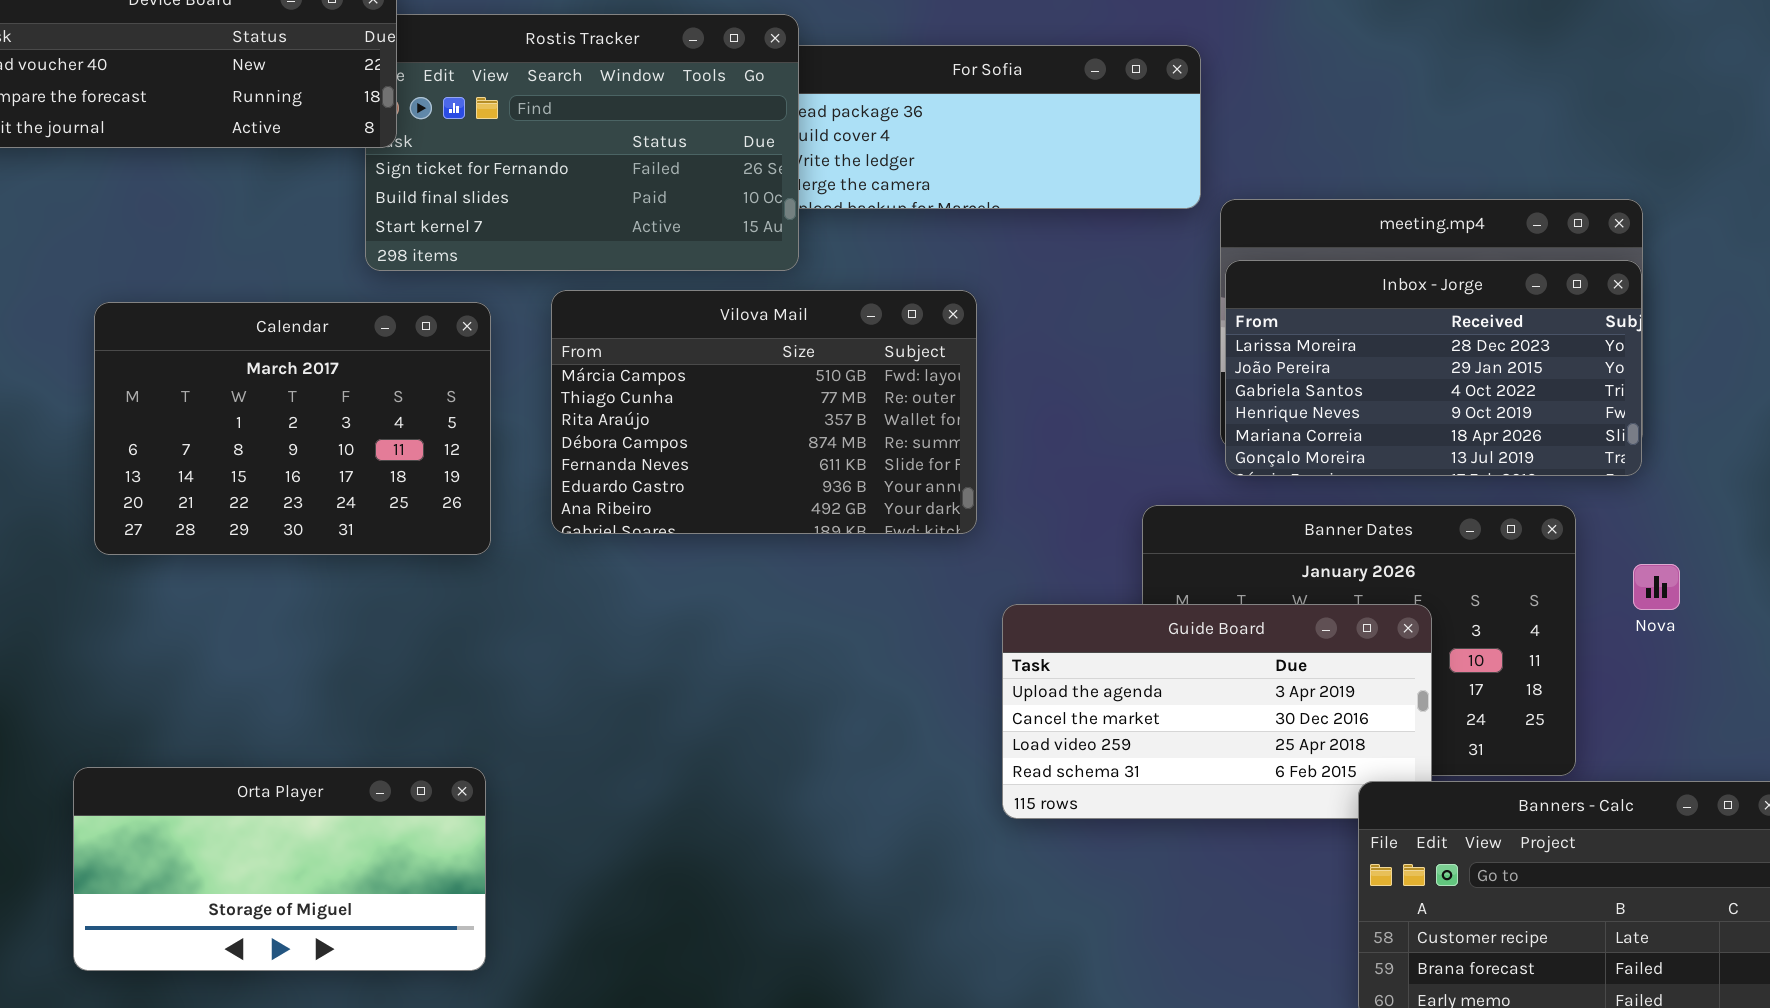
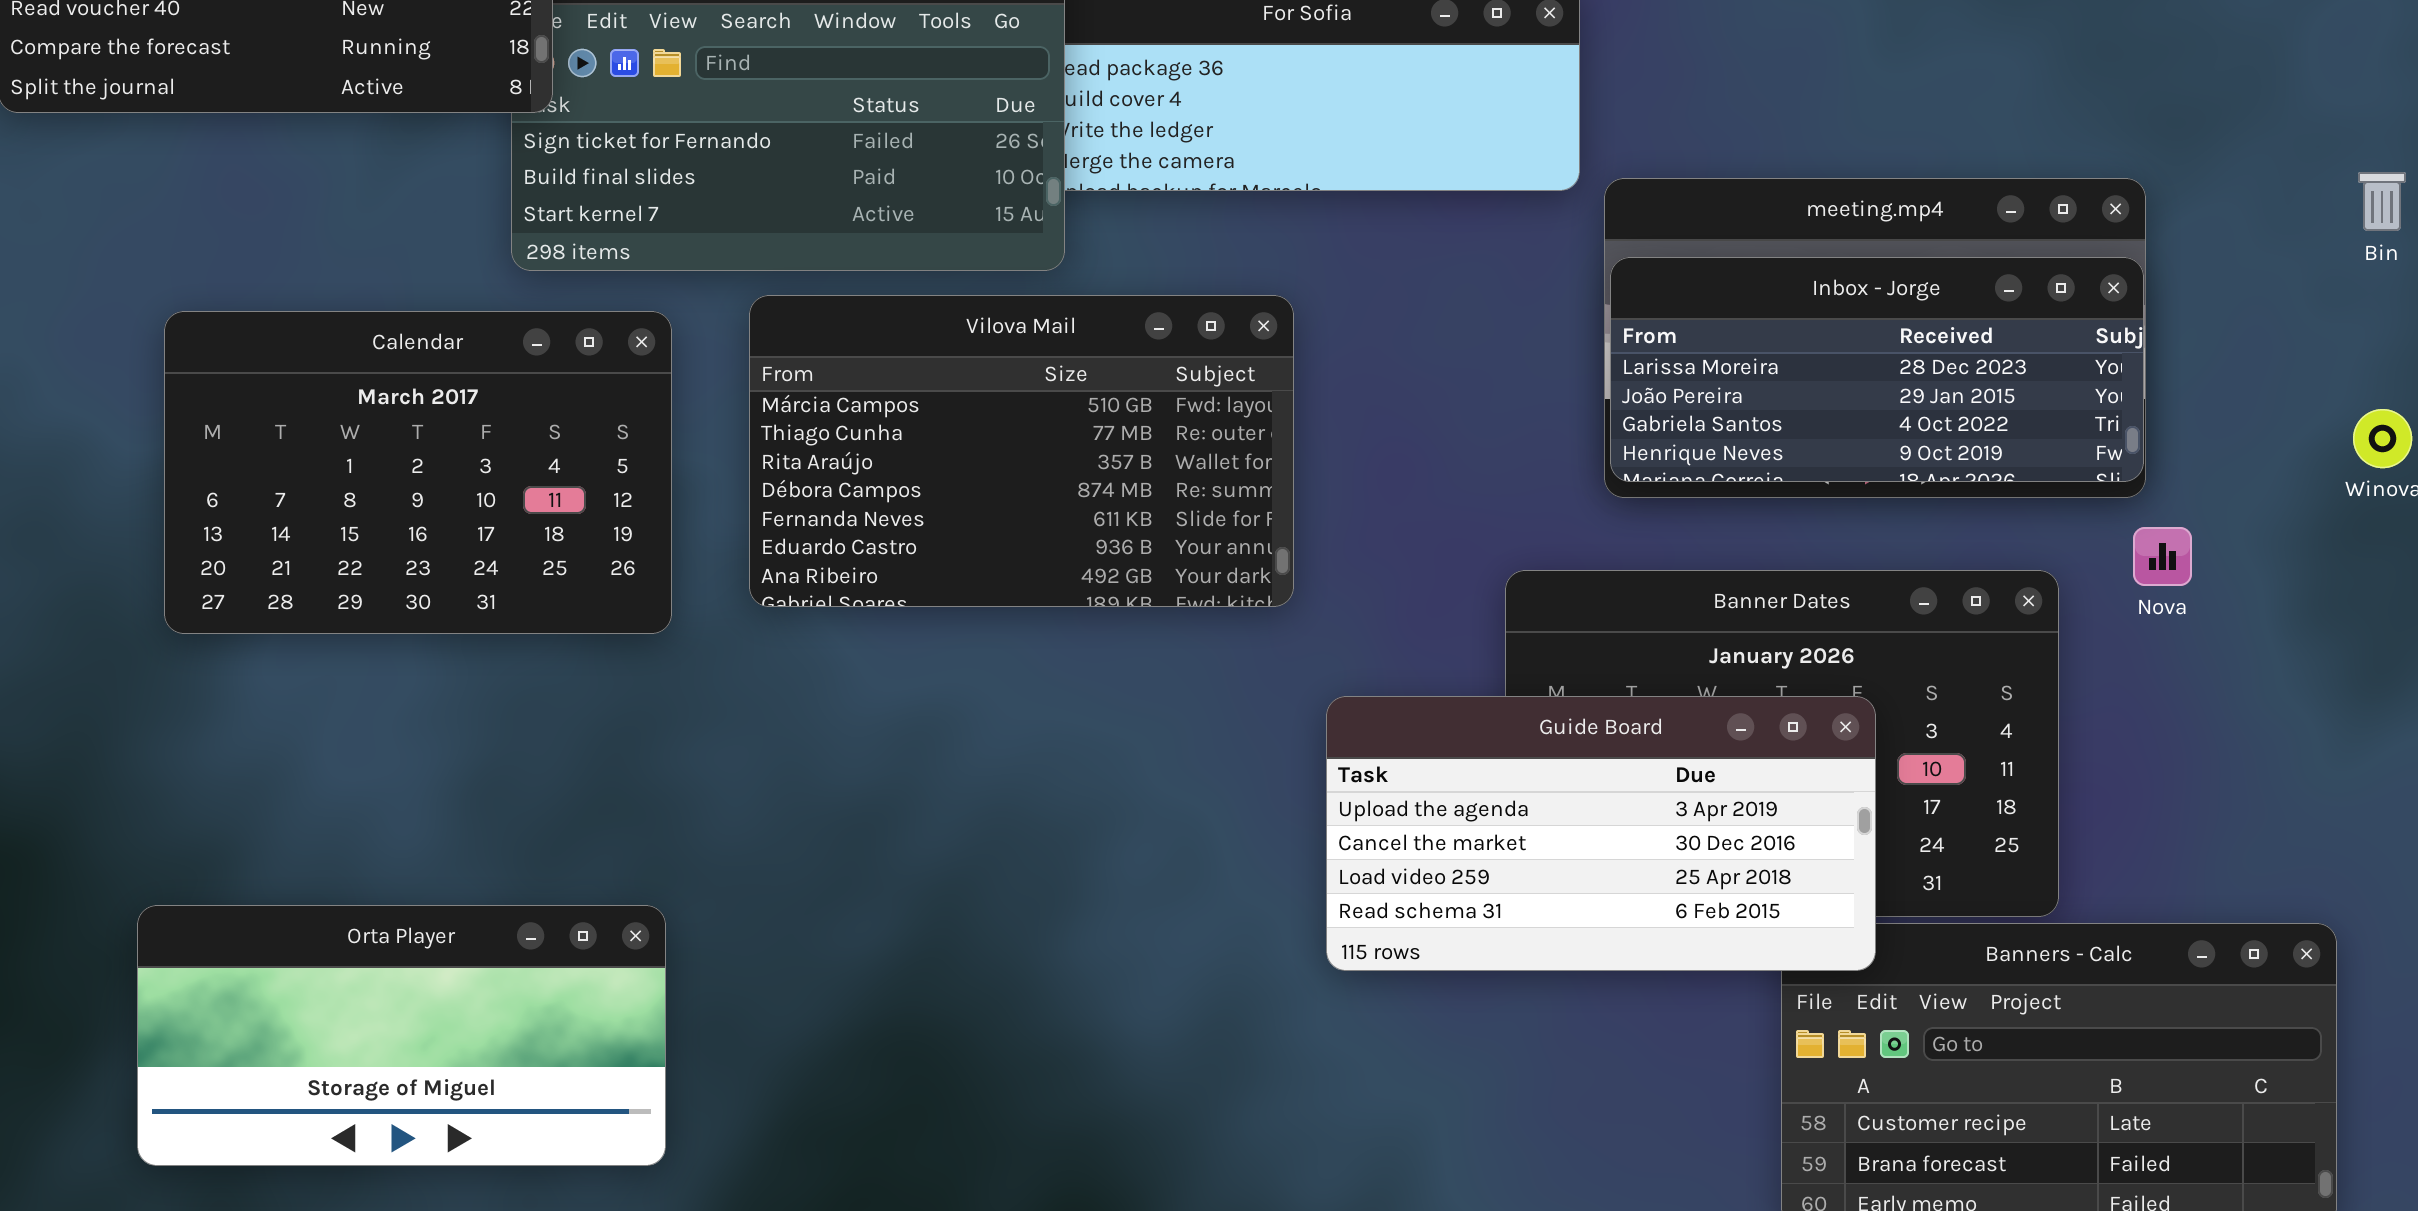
Inbox - Jorge: [1225,260,1642,476] -> [1610,257,2144,482], resized
Nova: [1633,564,1680,610] -> [2133,527,2192,586], moved
Guide Board: [1002,604,1432,819] -> [1326,696,1876,971], raised

